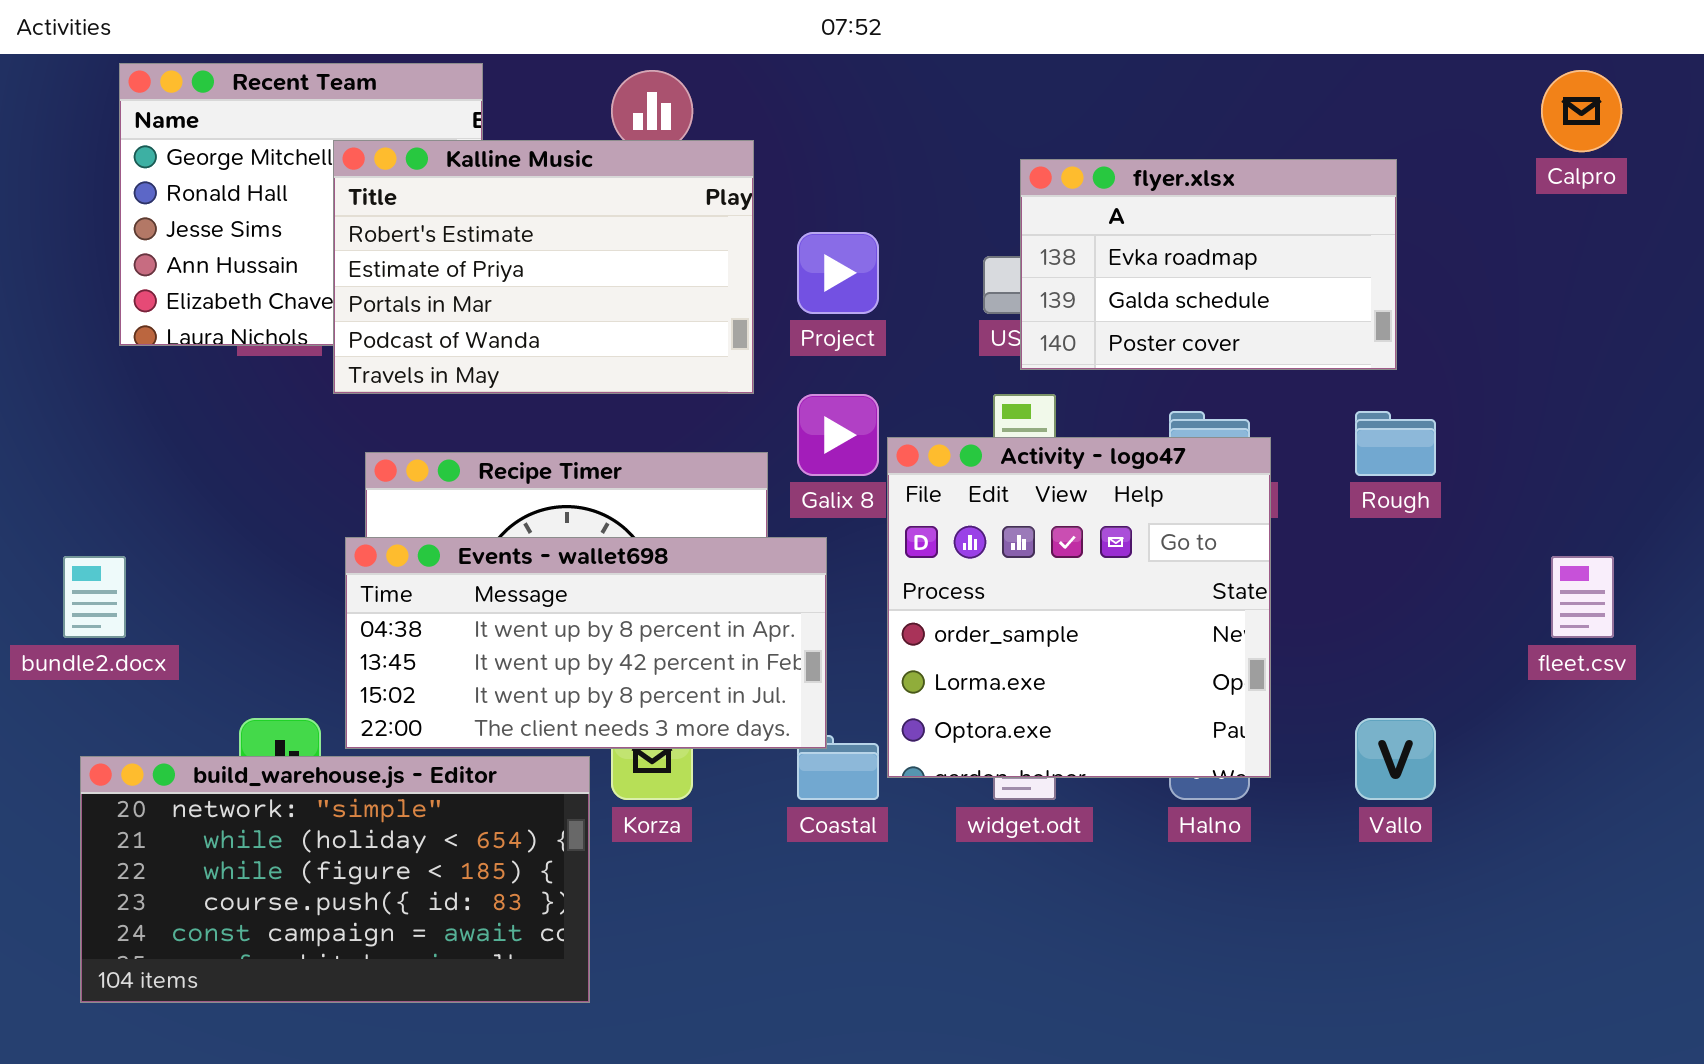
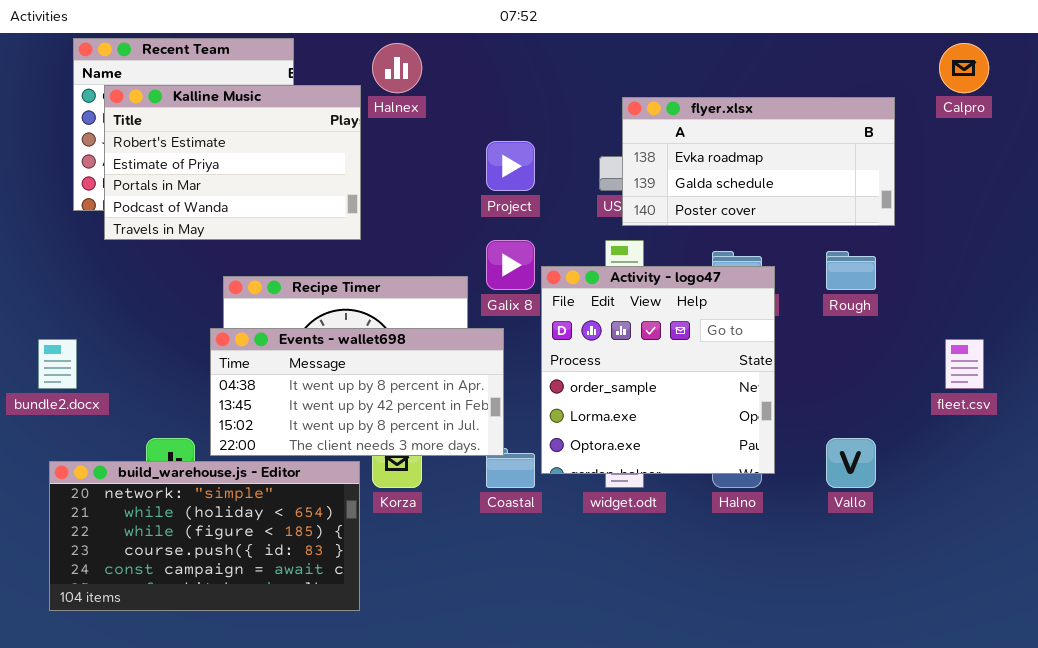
Kalline Music: [333,140,754,394] -> [104,85,361,240], moved
flyer.xlsx: [1020,159,1397,370] -> [622,97,895,226], resized

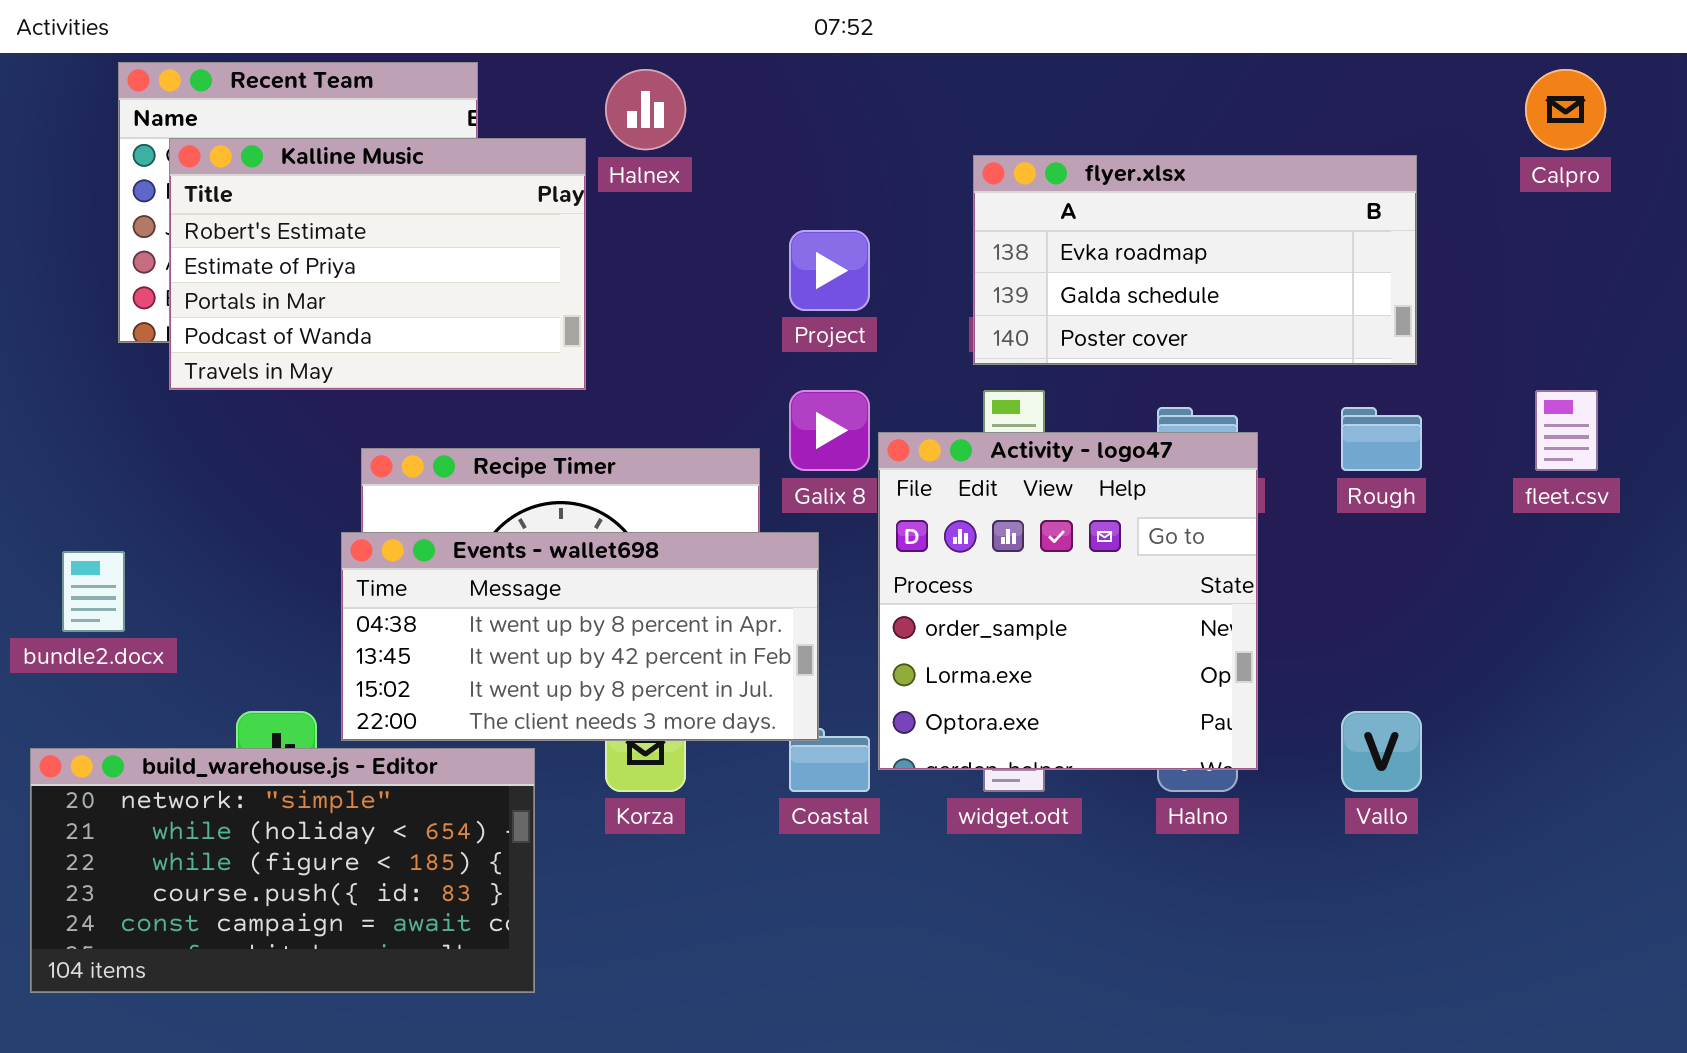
flyer.xlsx: [622,97,895,226] -> [973,155,1417,365], moved
fleet.csv: [945,339,984,389] -> [1535,390,1598,471], moved
build_warehouse.js - Editor: [49,461,360,611] -> [30,748,535,993], moved

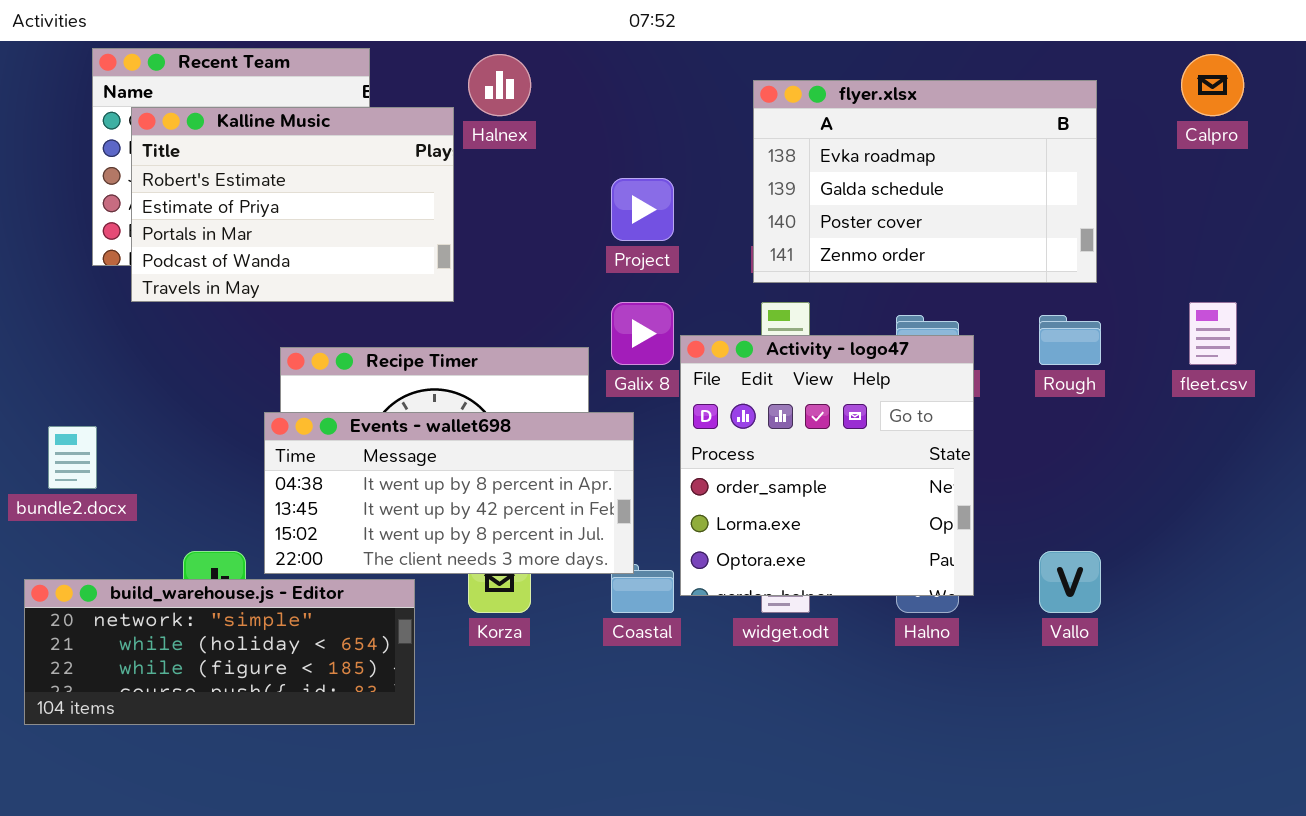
flyer.xlsx: [973,155,1417,365] -> [753,80,1097,283], resized
build_warehouse.js - Editor: [30,748,535,993] -> [24,579,415,725], resized

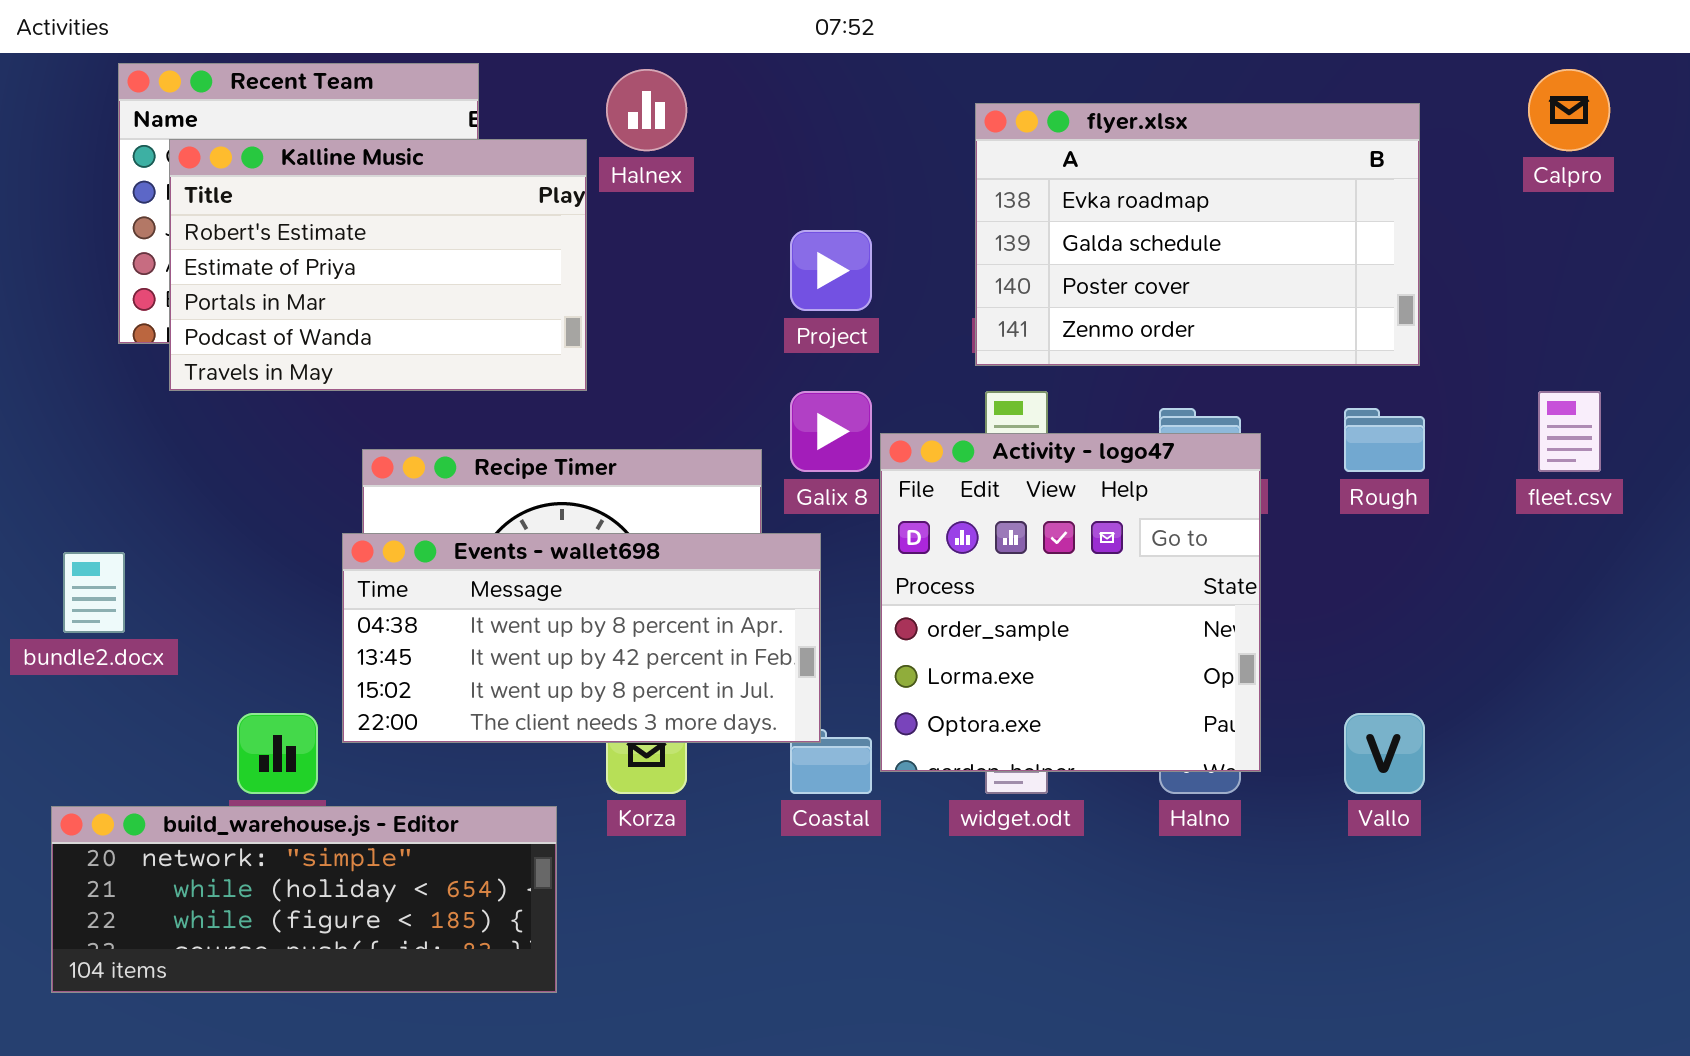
build_warehouse.js - Editor: [24,579,415,725] -> [51,806,557,993], moved

